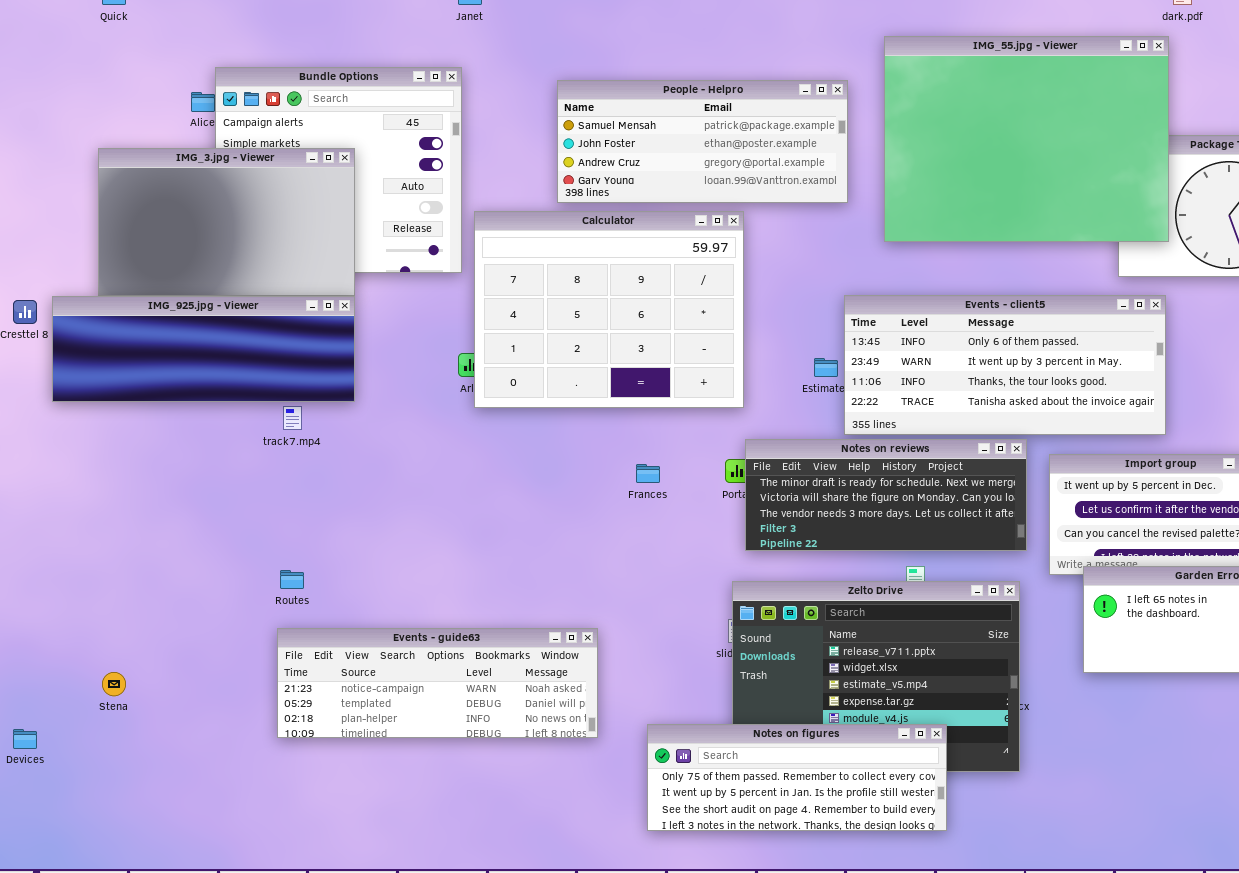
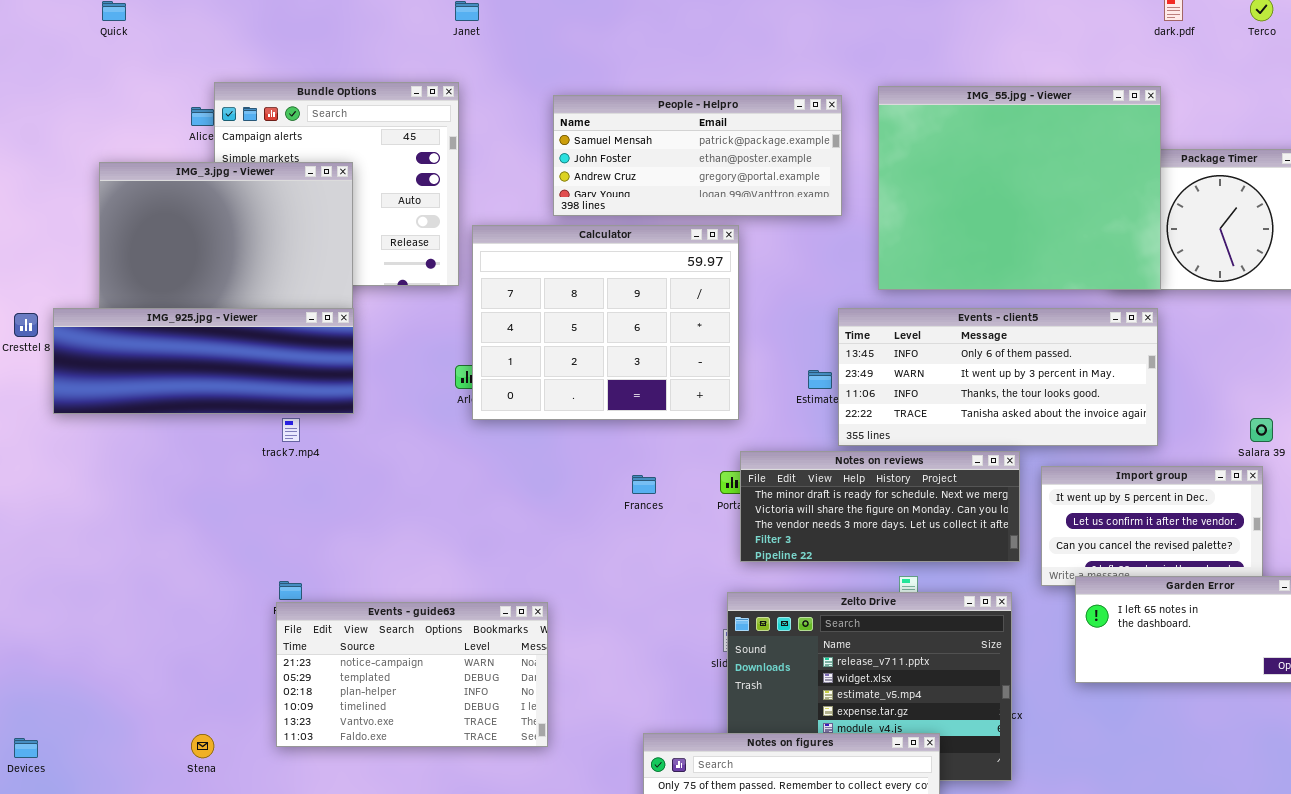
IMG_55.jpg - Viewer: [884,36,1169,242] -> [878,86,1161,290], moved
Events - guide63: [277,628,598,738] -> [276,602,548,747], resized
Stena: [102,672,126,696] -> [191,734,214,758], moved

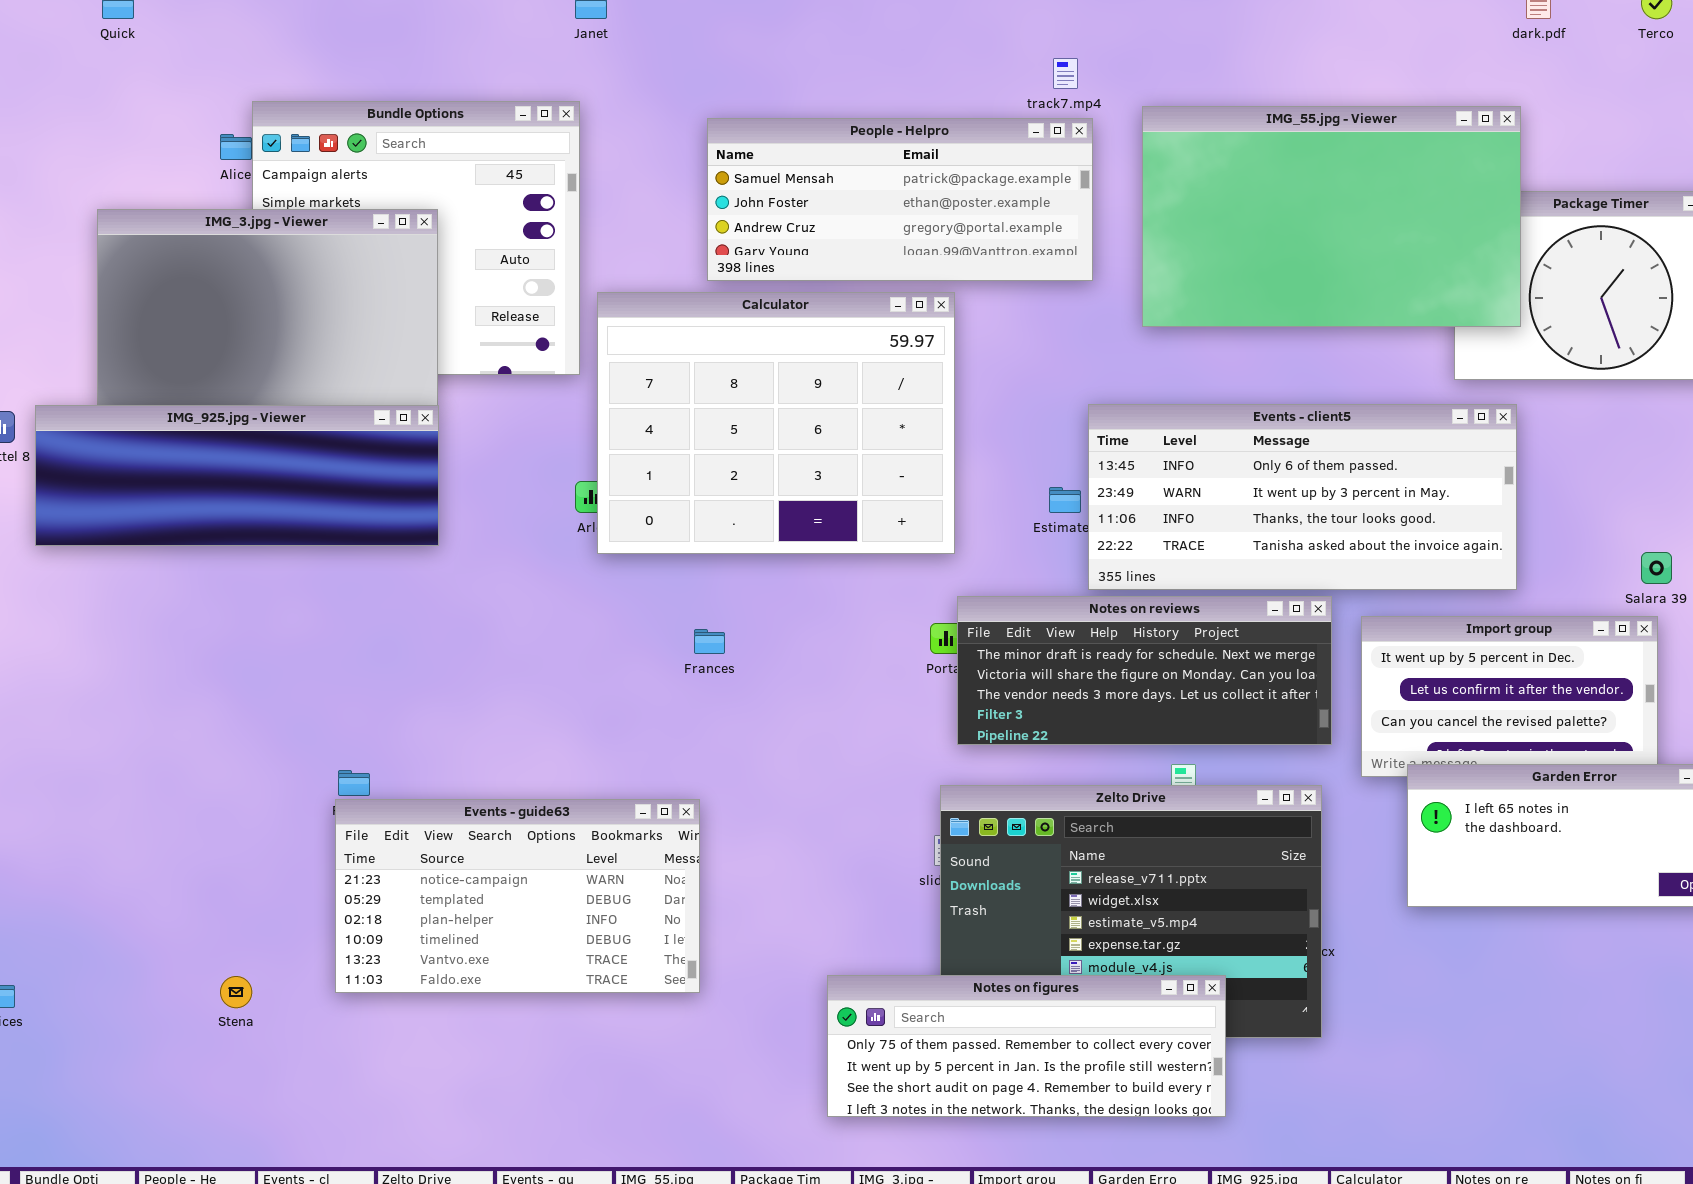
IMG_55.jpg - Viewer: [878,86,1161,290] -> [1142,106,1521,327], resized
track7.mp4: [282,418,300,442] -> [1053,58,1078,89], moved
Frances: [632,475,656,494] -> [694,629,725,654], moved

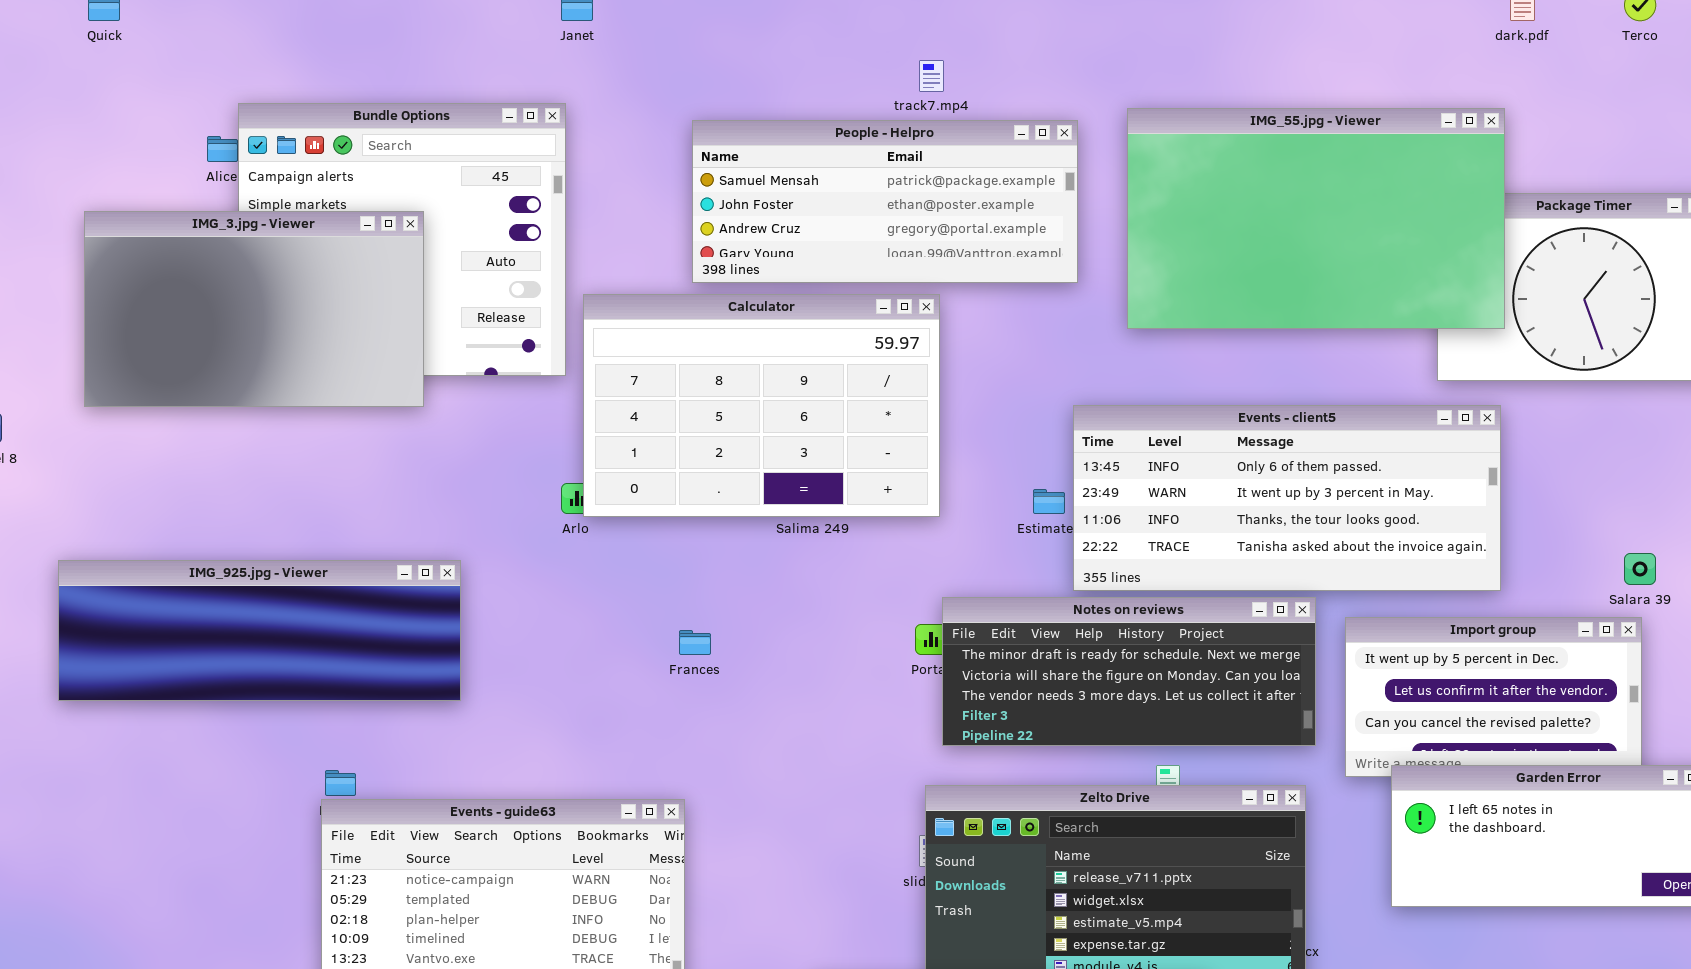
track7.mp4: [1053,58,1078,89] -> [919,60,944,92], moved
Calculator: [597,292,955,554] -> [583,294,940,517], resized
IMG_925.jpg - Viewer: [35,405,439,546] -> [58,560,461,701], moved

